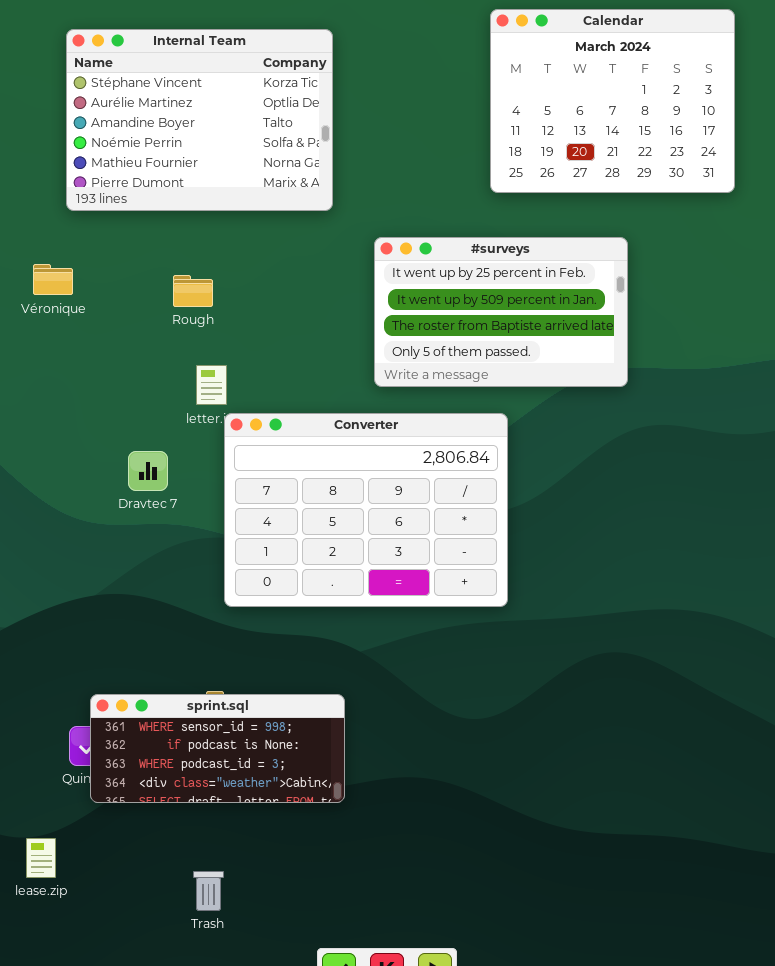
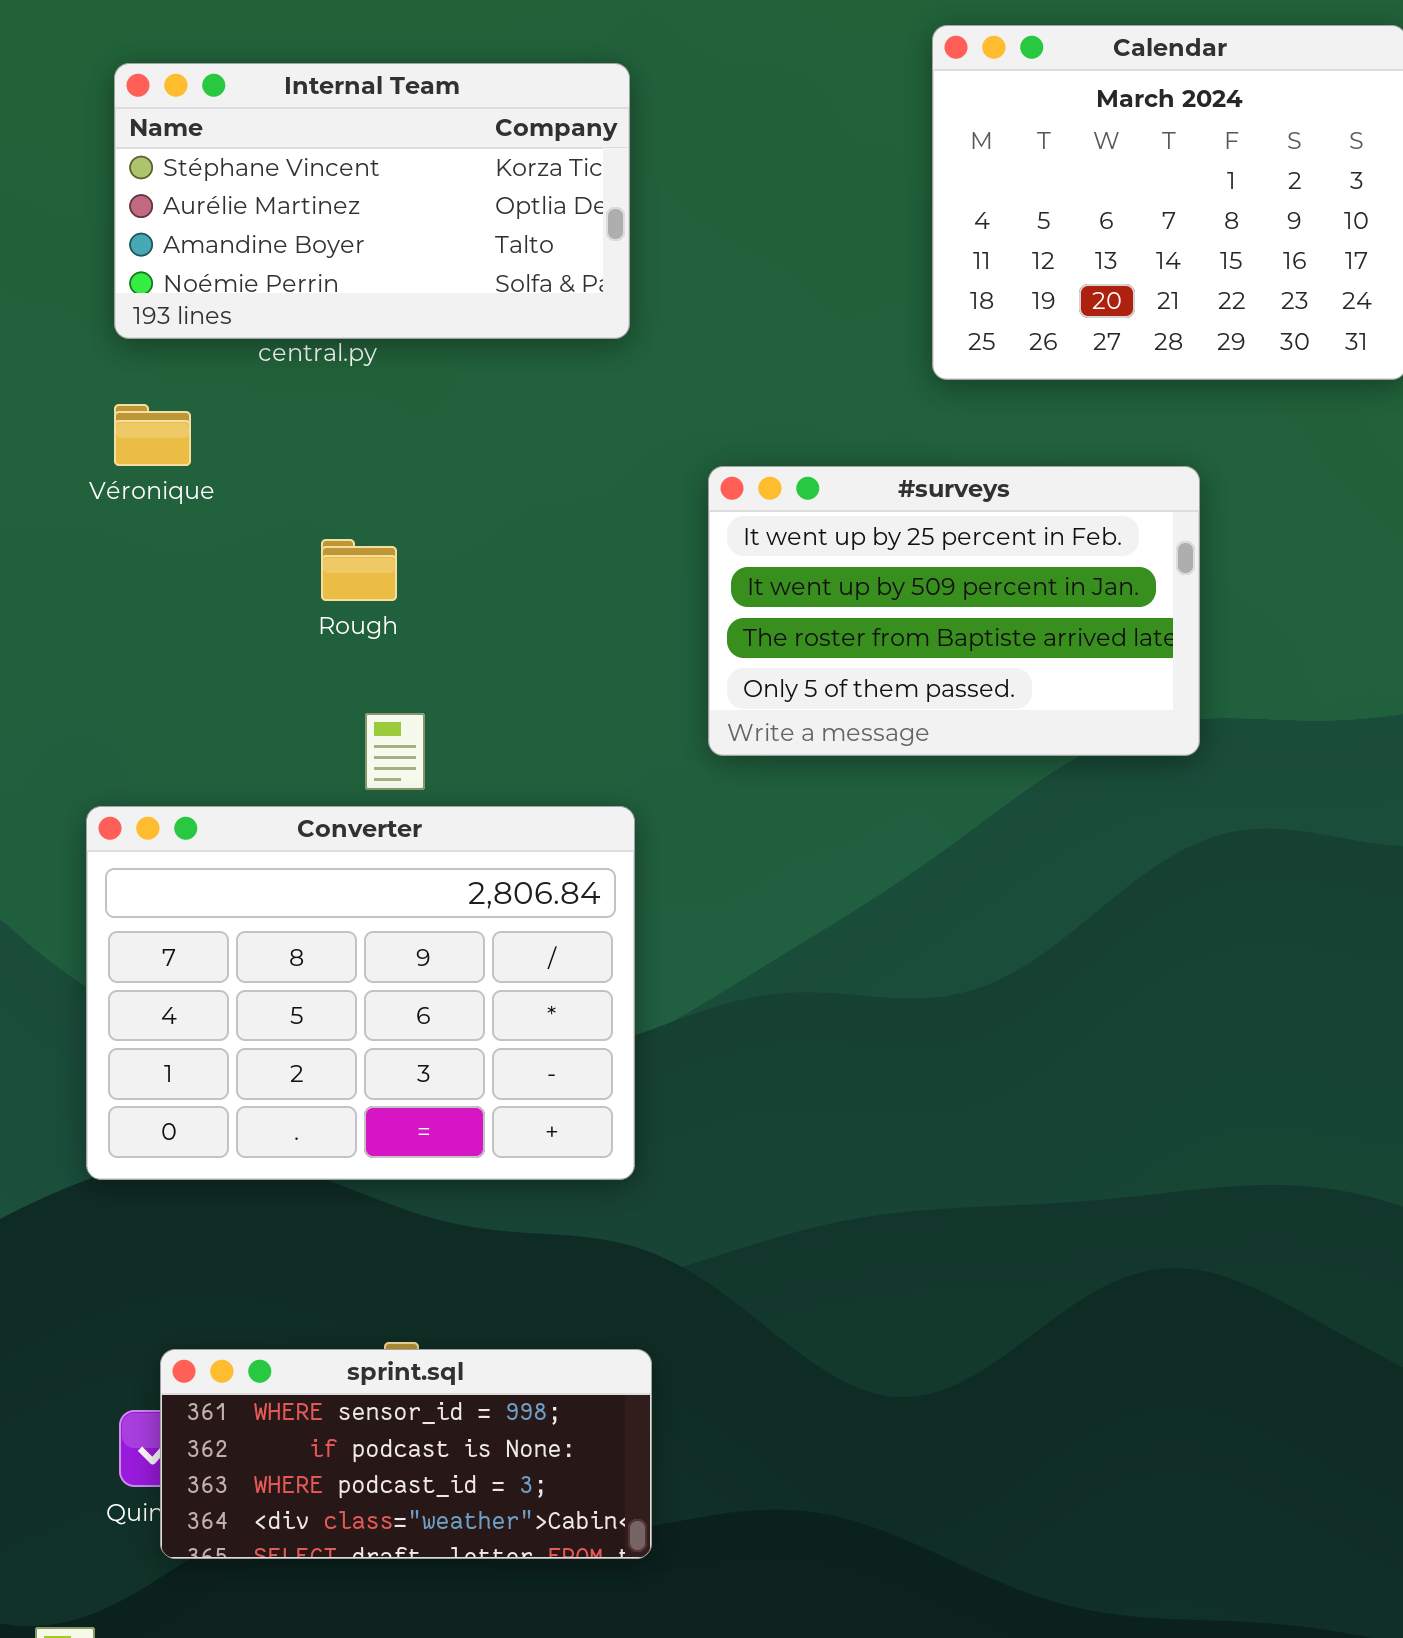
Internal Team: [66,29,333,211] -> [114,63,630,339], resized
Véronique: [33,264,73,295] -> [114,404,191,466], moved
Converter: [224,413,508,607] -> [86,806,635,1180], moved

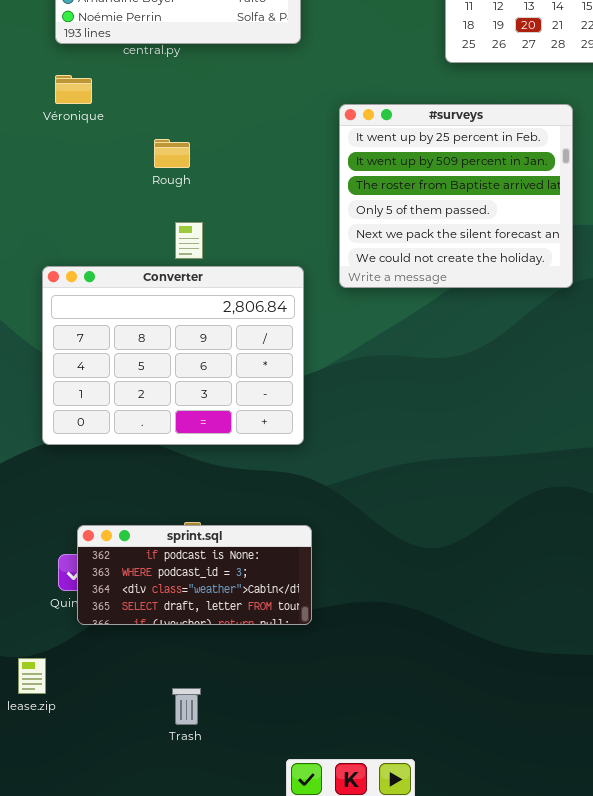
#surveys: [708,466,1200,756] -> [339,104,573,288], resized
sprint.sql: [160,1349,652,1559] -> [77,525,312,625], scrolled down 1 row

